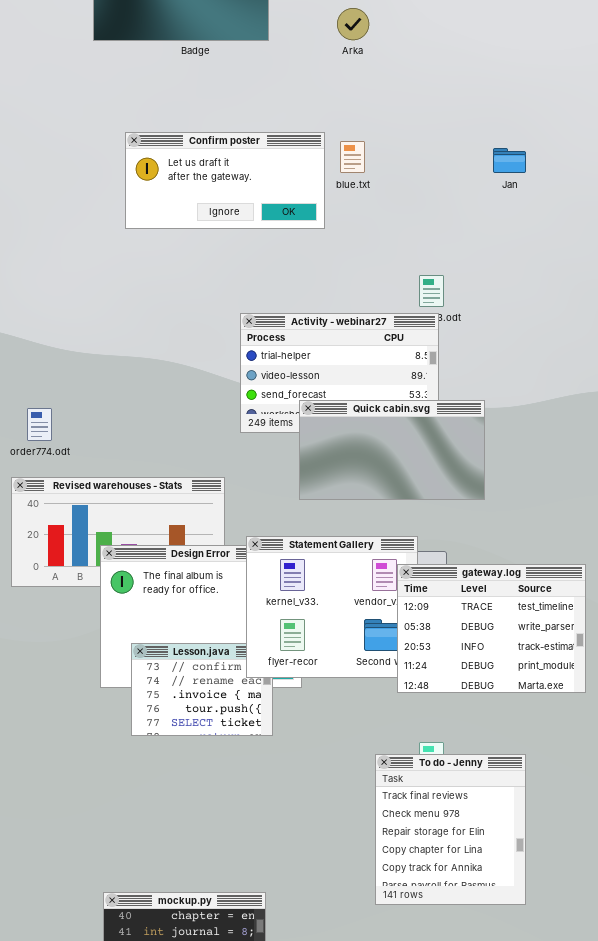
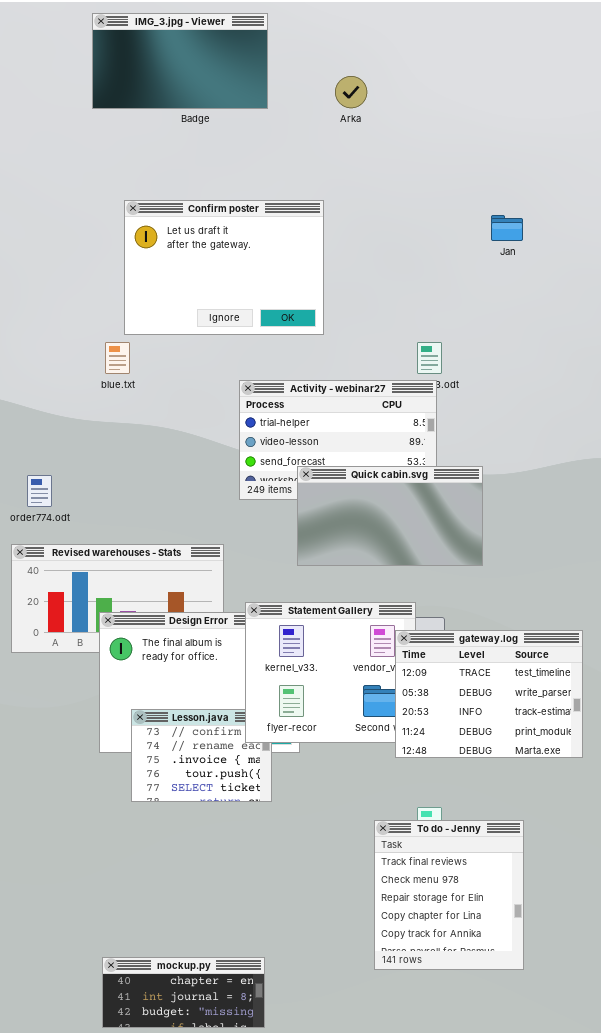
Confirm poster: [125,132,325,229] -> [124,200,324,335], resized
blue.txt: [340,141,365,173] -> [105,342,130,374], moved

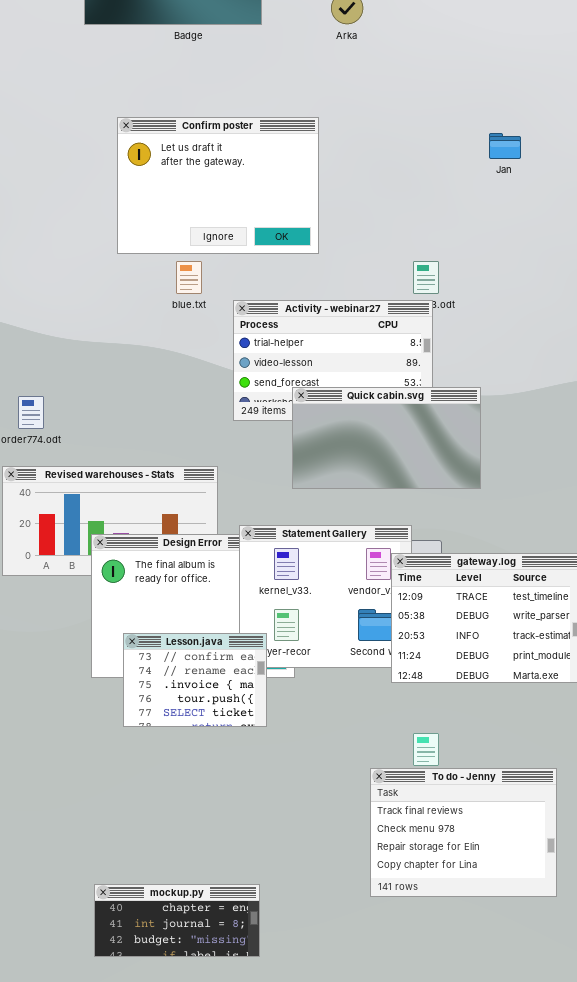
blue.txt: [105,342,130,374] -> [176,261,202,294], moved
Lesson.java: [131,709,272,802] -> [123,633,267,727], raised
To do - Jenny: [374,820,524,970] -> [370,768,557,897], resized

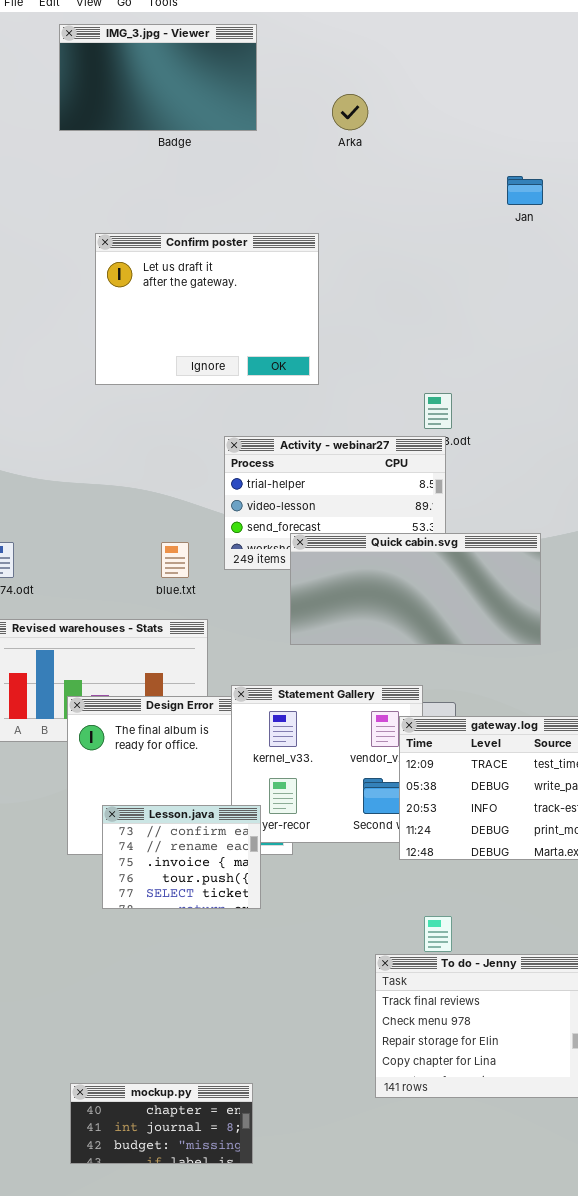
Jan: [489,133,521,159] -> [507,176,543,205], moved
blue.txt: [176,261,202,294] -> [161,542,189,578], moved
Quick cabin.svg: [292,387,481,489] -> [290,533,541,645], resized

